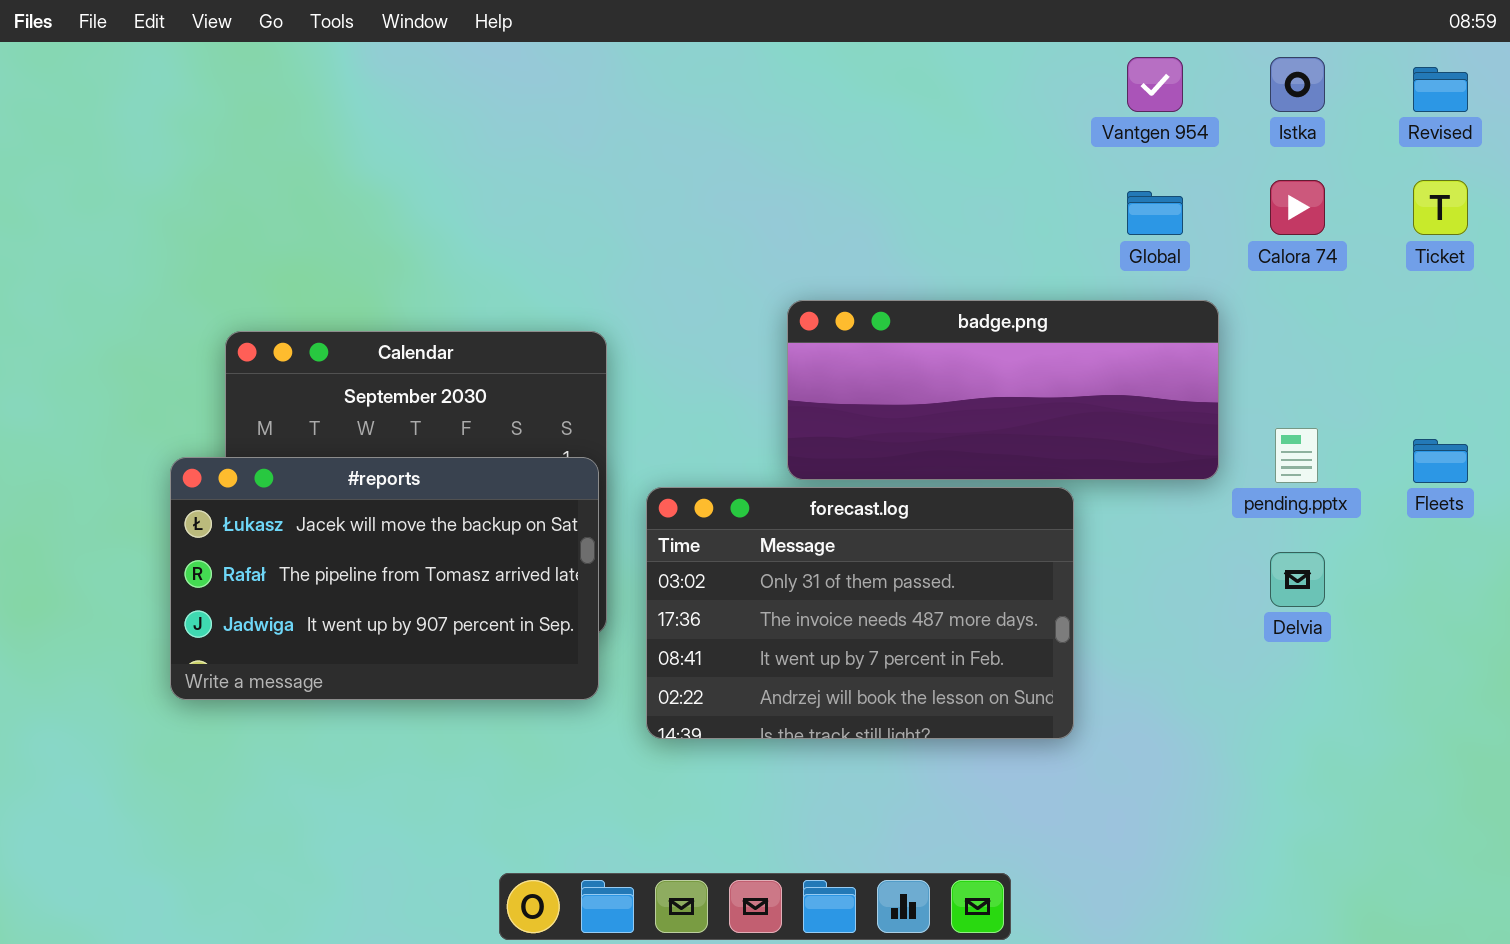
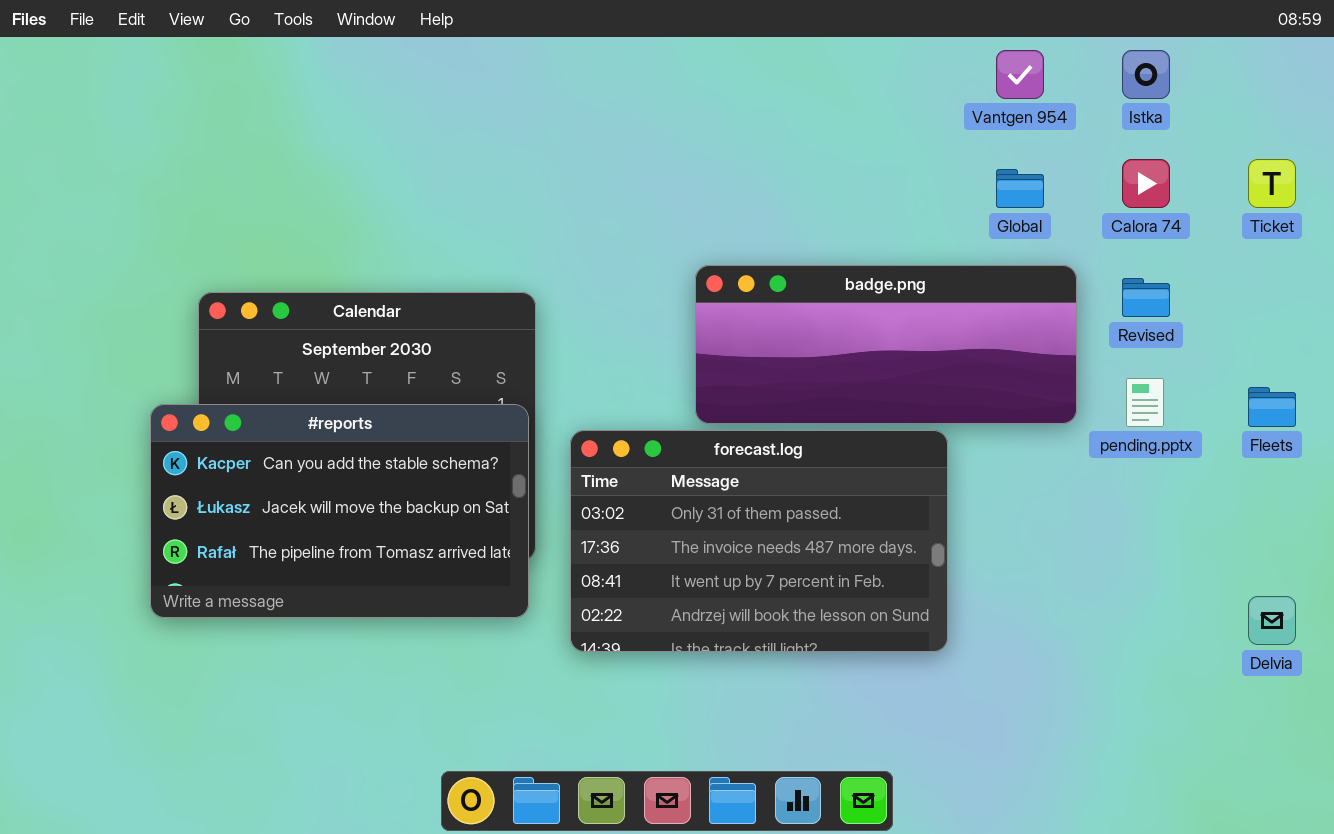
Revised: [1413,67,1468,112] -> [1122,278,1170,317], moved
#reports: [170,457,599,700] -> [150,404,529,618], scrolled up 1 row
Delvia: [1270,552,1325,607] -> [1248,596,1296,645], moved

